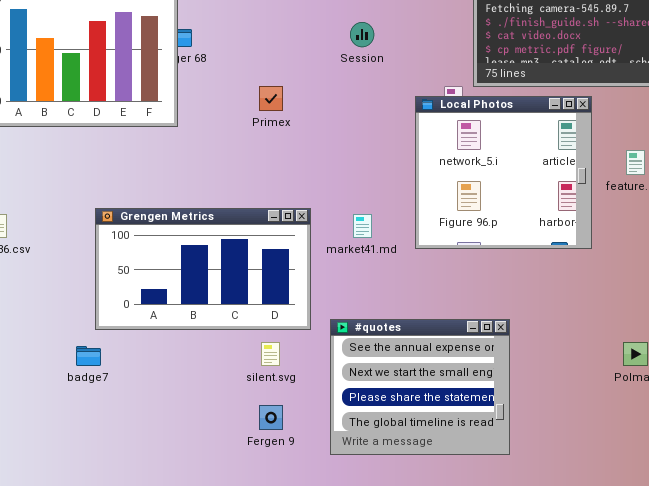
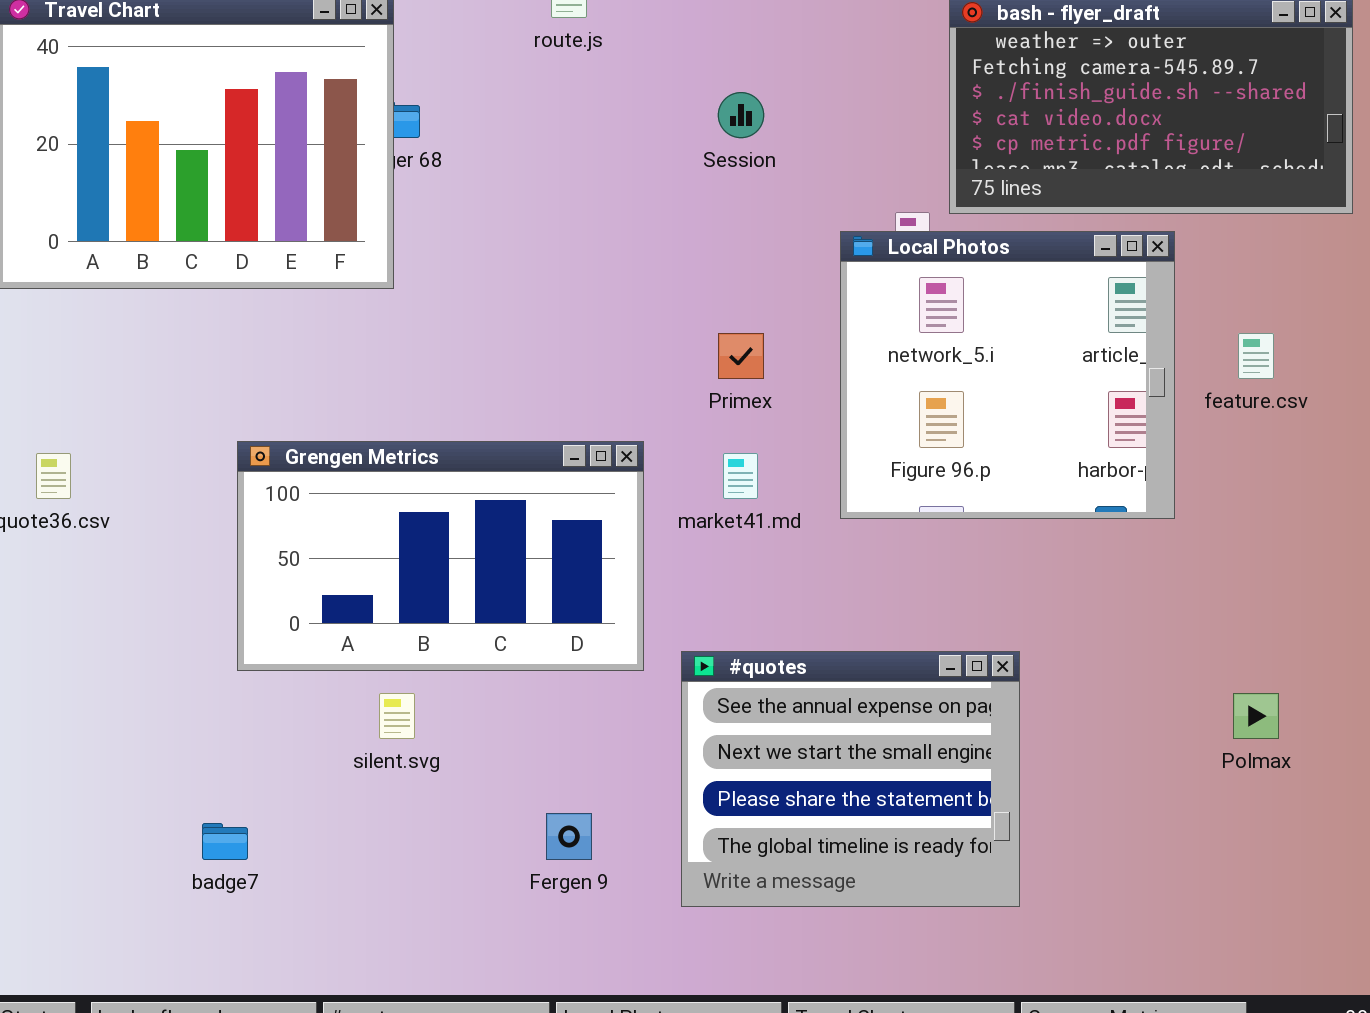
Primex: [259,86,283,111] -> [718,333,764,379], moved
silent.svg: [261,342,280,366] -> [379,693,415,739], moved
badge7: [76,346,101,366] -> [202,823,248,860], moved

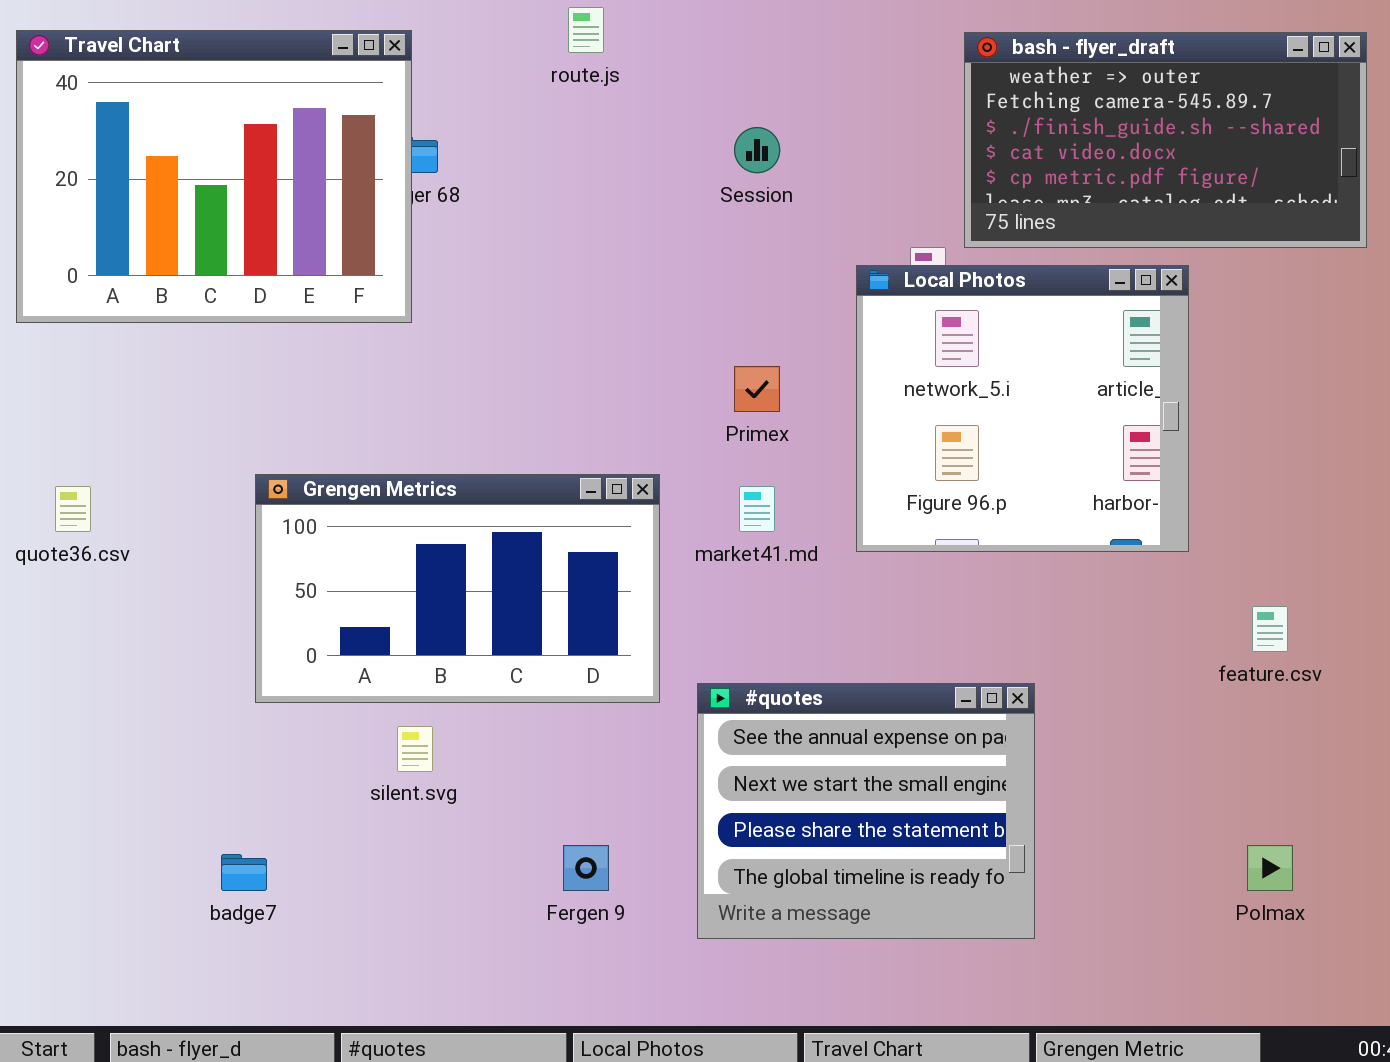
feature.csv: [1238,333,1274,379] -> [1252,606,1288,652], moved
Polmax: [1233,693,1279,739] -> [1247,845,1293,891], moved

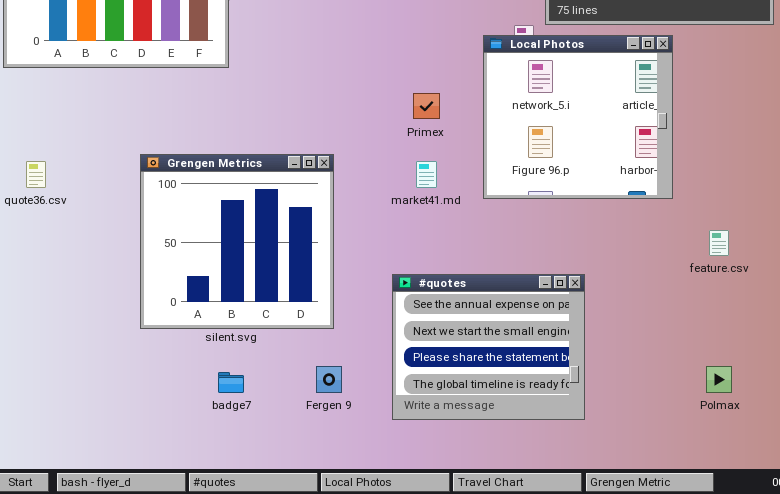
Grengen Metrics: [255,474,660,703] -> [140,154,334,329], resized
badge7: [221,854,267,891] -> [218,372,244,393], moved

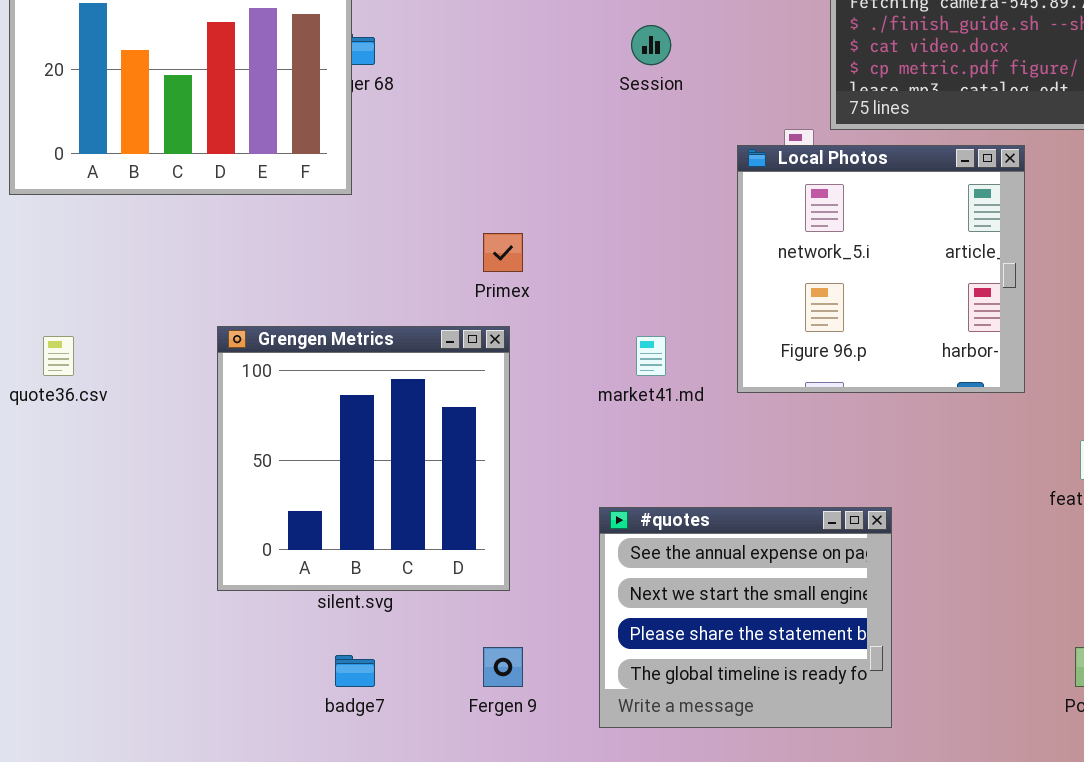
Primex: [413,93,440,119] -> [483,233,523,272], moved

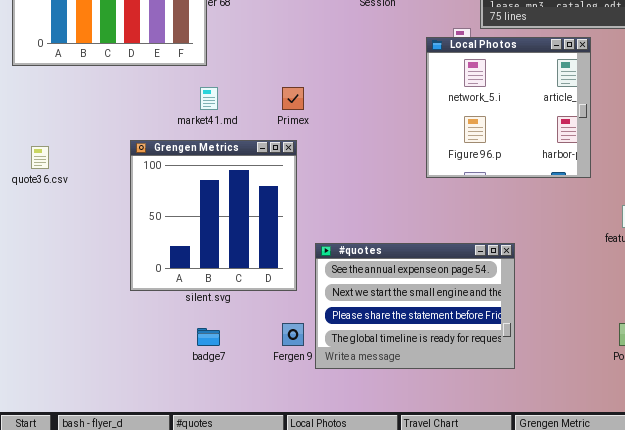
market41.md: [636,336,666,376] -> [200,87,218,110], moved
#quotes: [599,507,892,728] -> [315,243,515,369], resized

